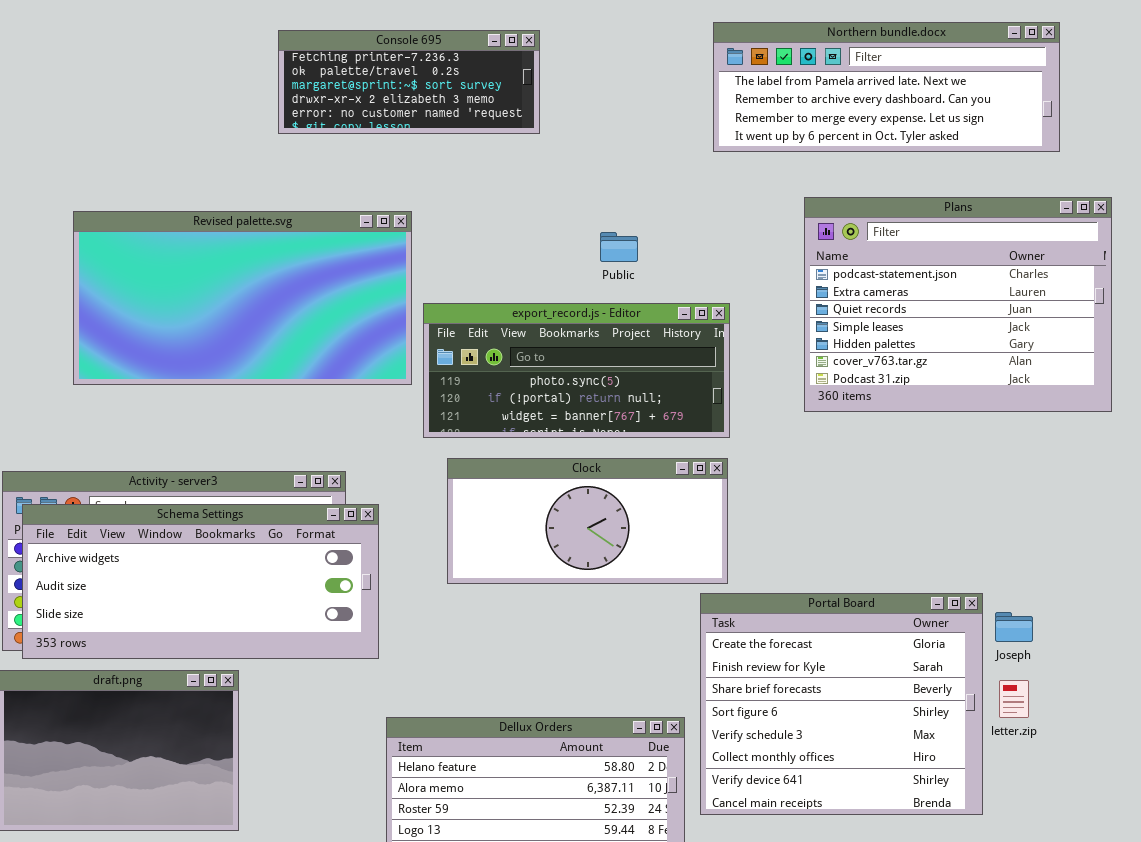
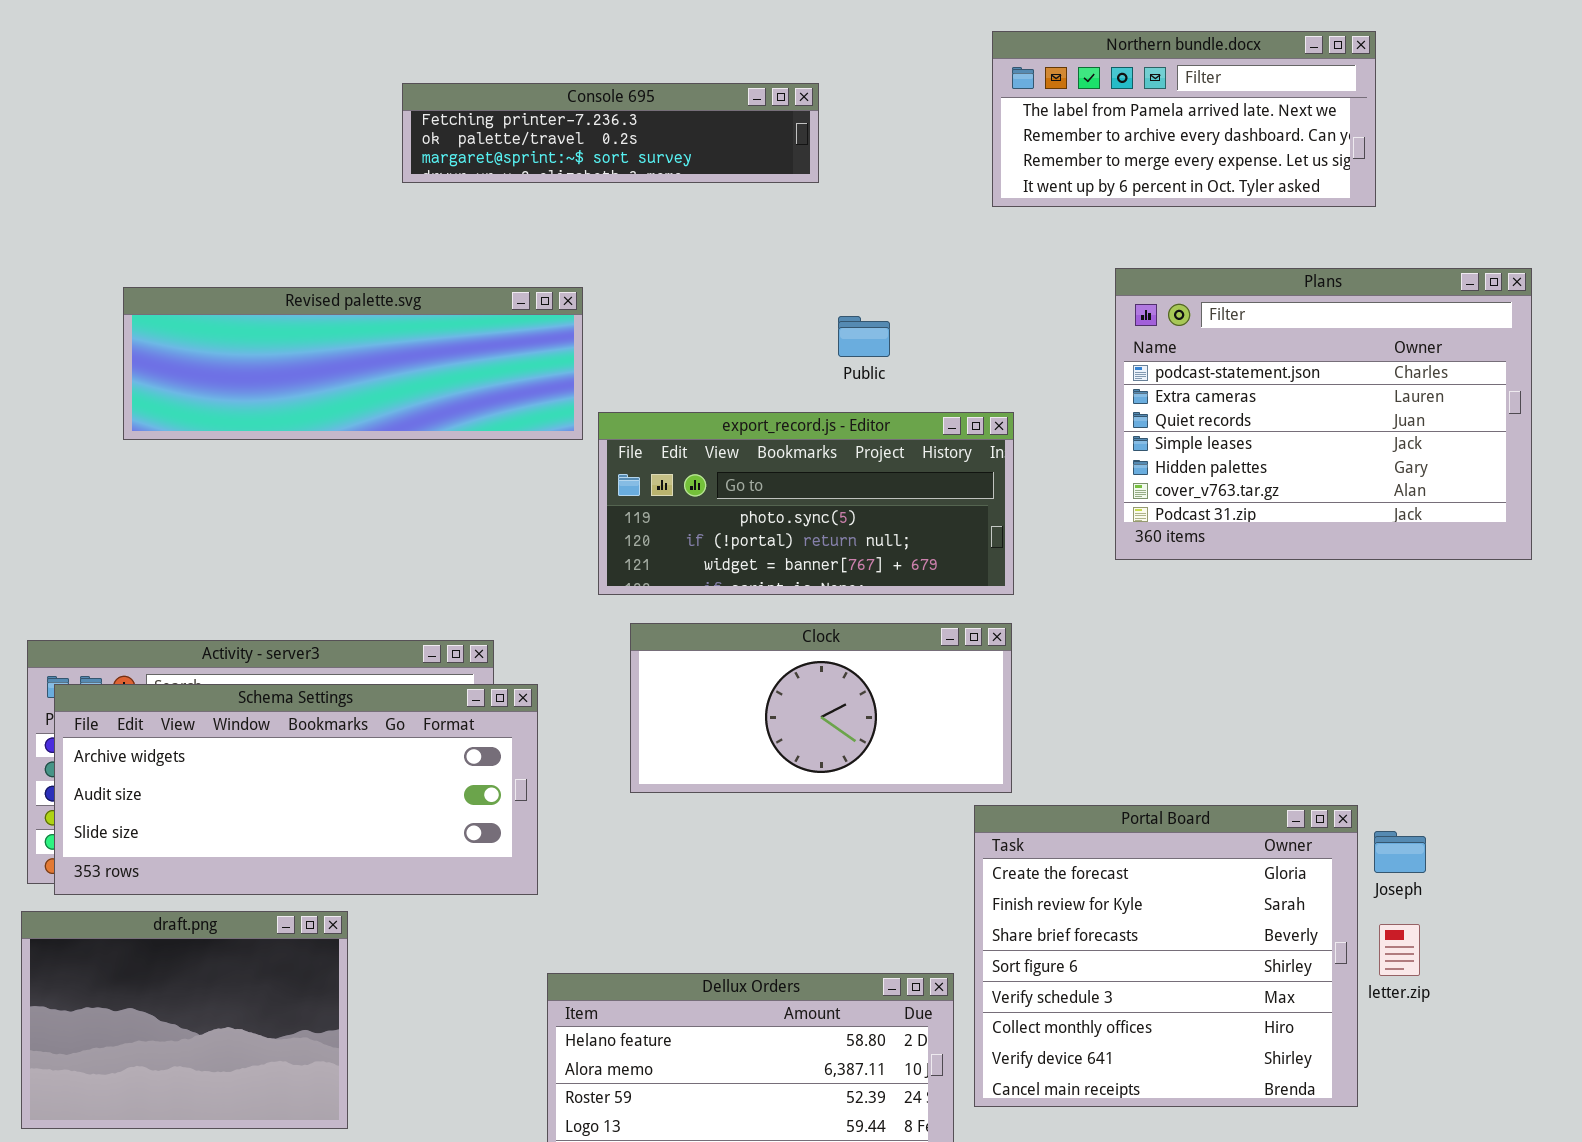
Northern bundle.docx: [713,22,1060,152] -> [992,31,1376,207], resized
Console 695: [278,30,540,134] -> [402,83,819,183], resized
Revised palette.svg: [73,211,412,385] -> [123,287,583,440], resized

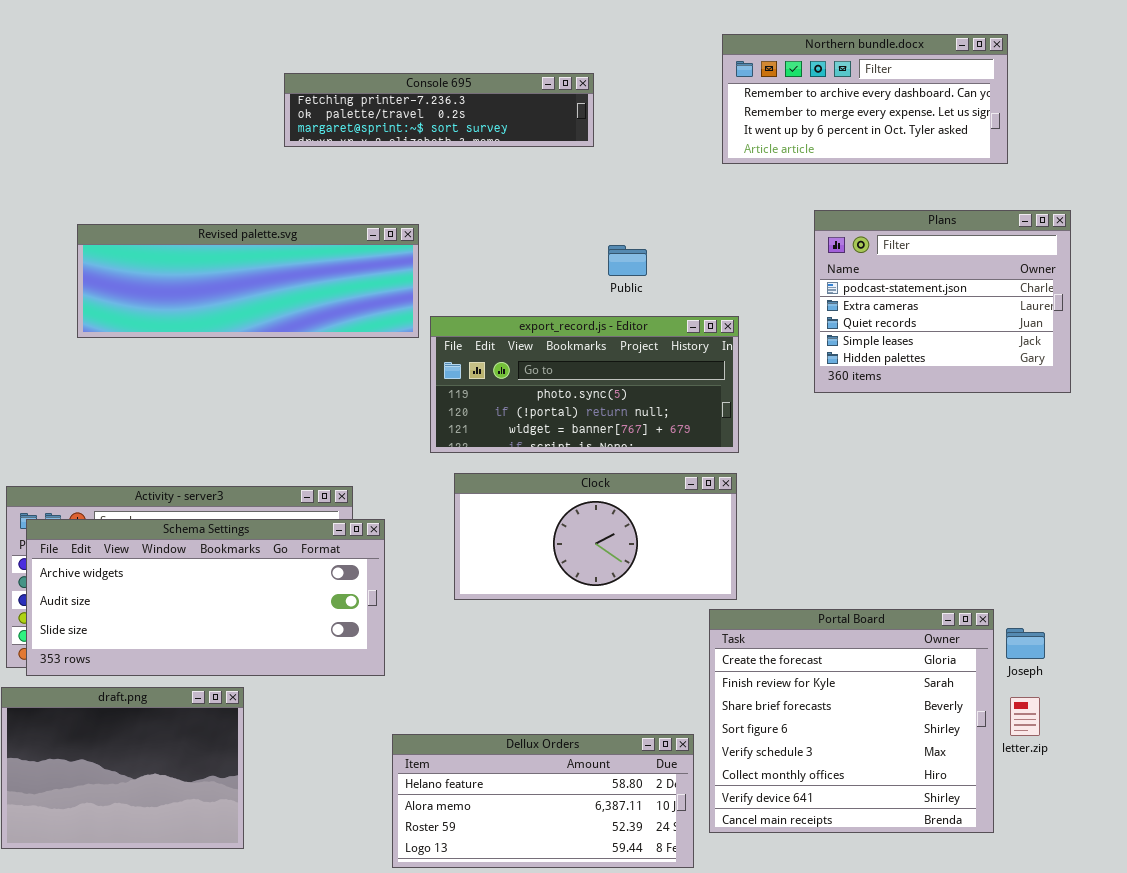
Northern bundle.docx: [992,31,1376,207] -> [722,34,1008,164], scrolled down 1 row
Plans: [1115,268,1532,560] -> [814,210,1071,393], resized

